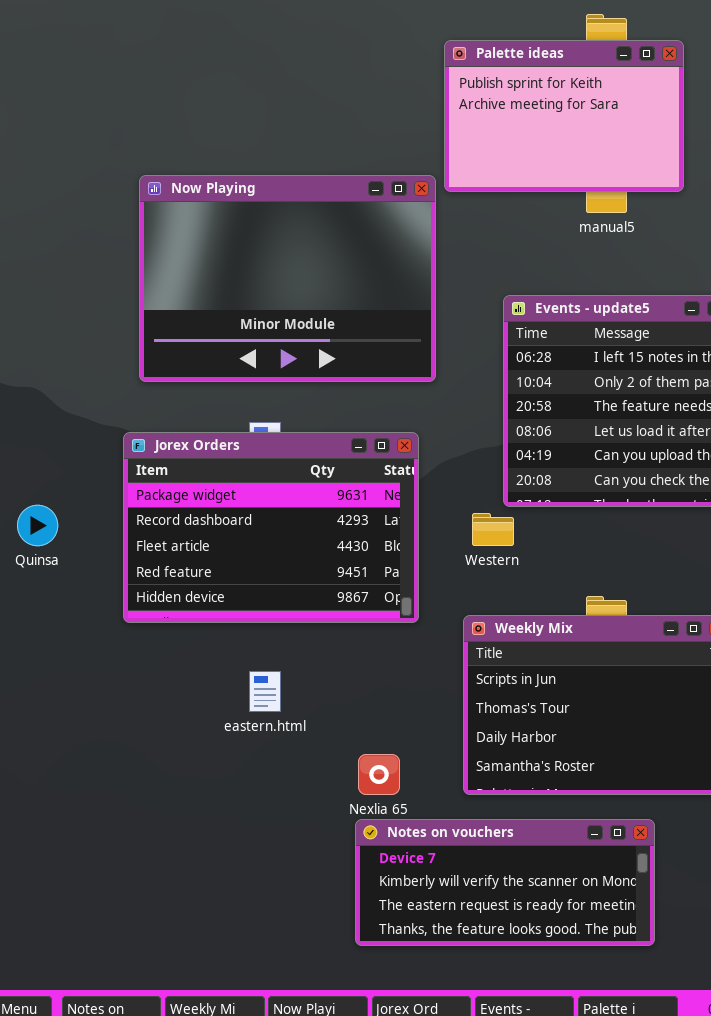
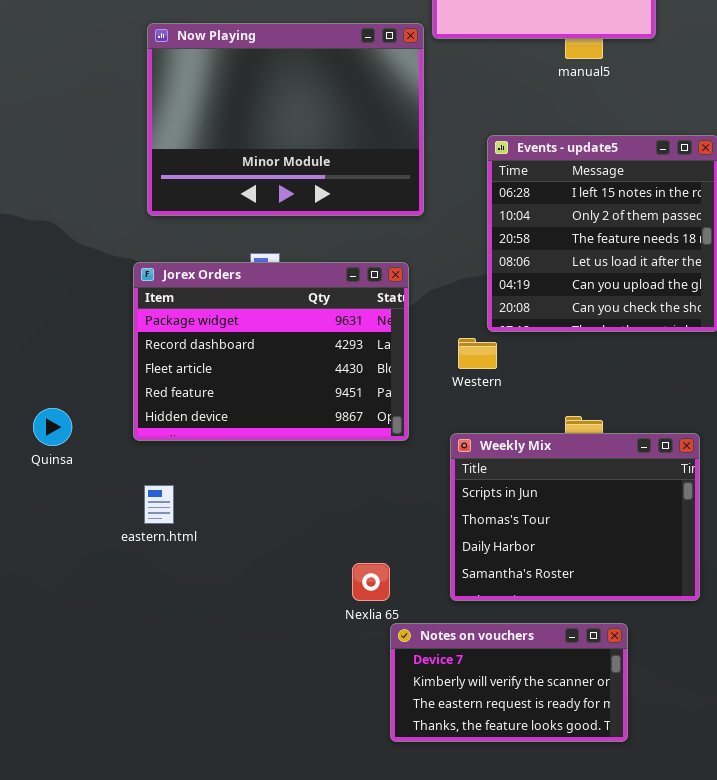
Quinsa: [17,505,58,546] -> [33,408,72,446], moved
eastern.html: [249,671,281,712] -> [144,485,174,524], moved
Notes on vouchers: [355,819,655,946] -> [390,623,628,742], resized

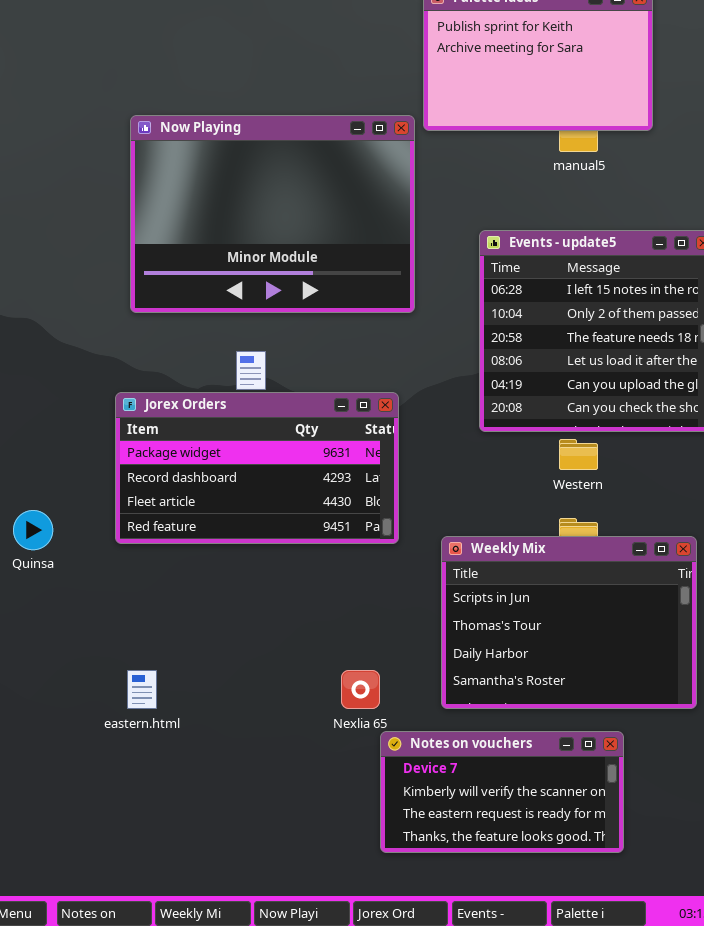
Jorex Orders: [133,262,409,441] -> [115,392,399,544], resized
Western: [458,338,497,369] -> [559,439,598,470], moved
eastern.html: [144,485,174,524] -> [127,670,157,709], moved

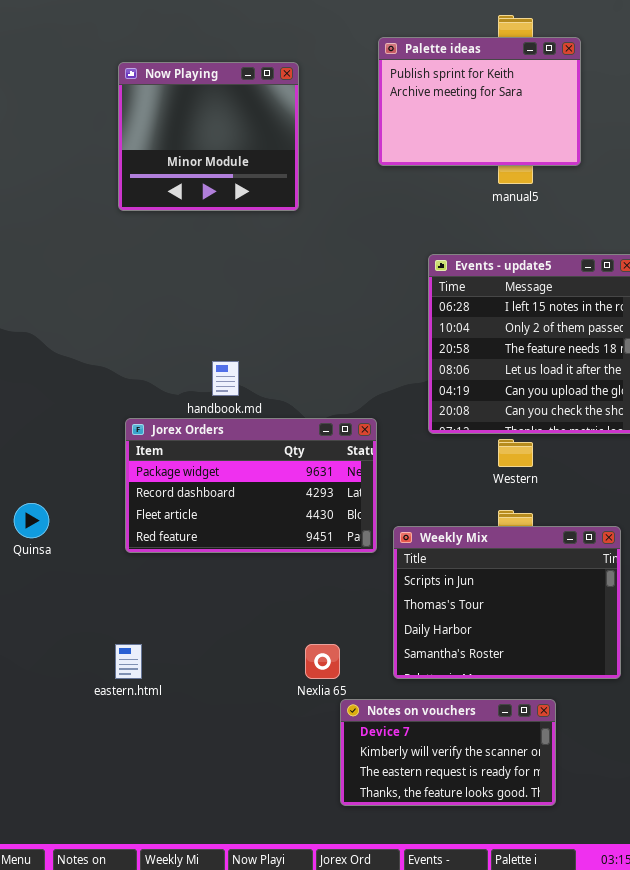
Now Playing: [130,115,415,313] -> [118,62,299,211], moved, resized
Jorex Orders: [115,392,399,544] -> [125,418,377,553], moved

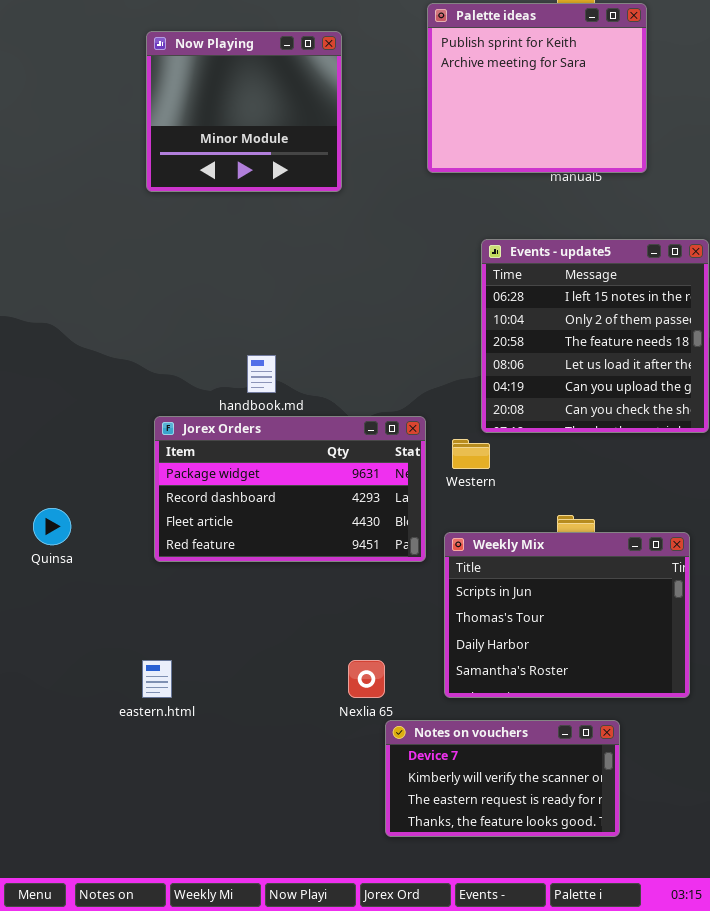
Palette ideas: [378,37,581,166] -> [427,3,647,173], resized
Western: [498,439,533,467] -> [452,439,490,469], moved

